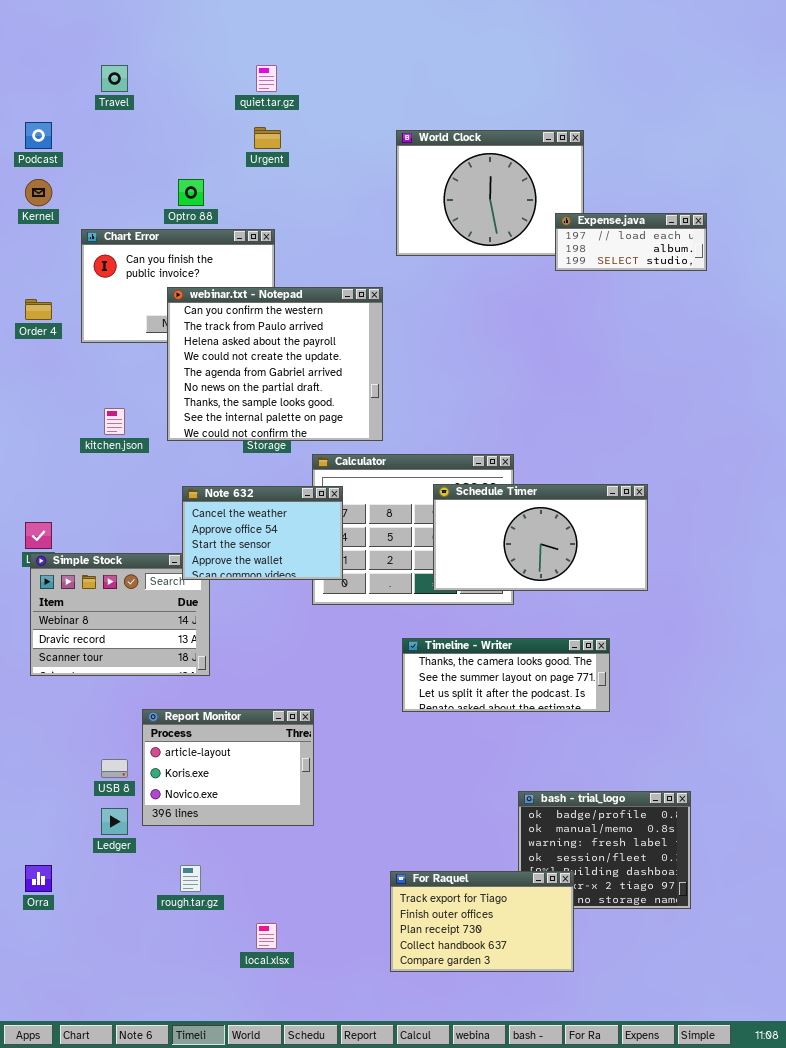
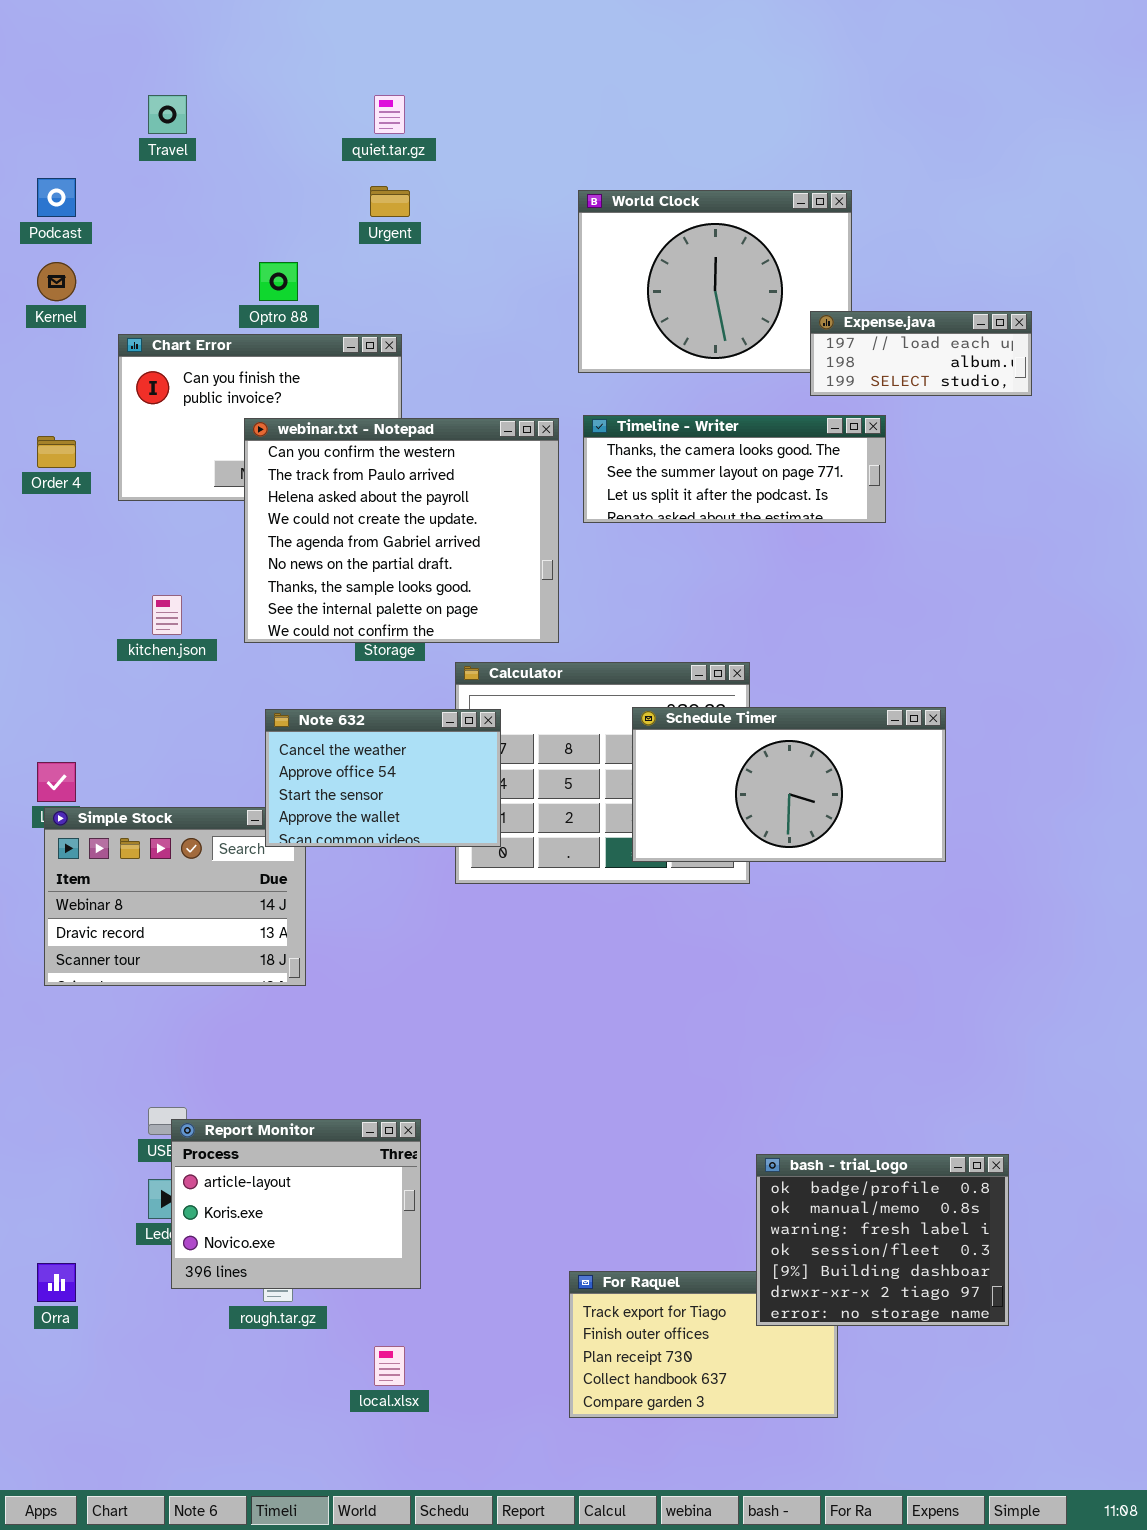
Timeline - Writer: [402,638,610,712] -> [583,415,886,523], moved
Report Monitor: [142,709,314,826] -> [171,1119,421,1289], moved
bash - trial_logo: [518,791,691,909] -> [756,1154,1009,1326], raised

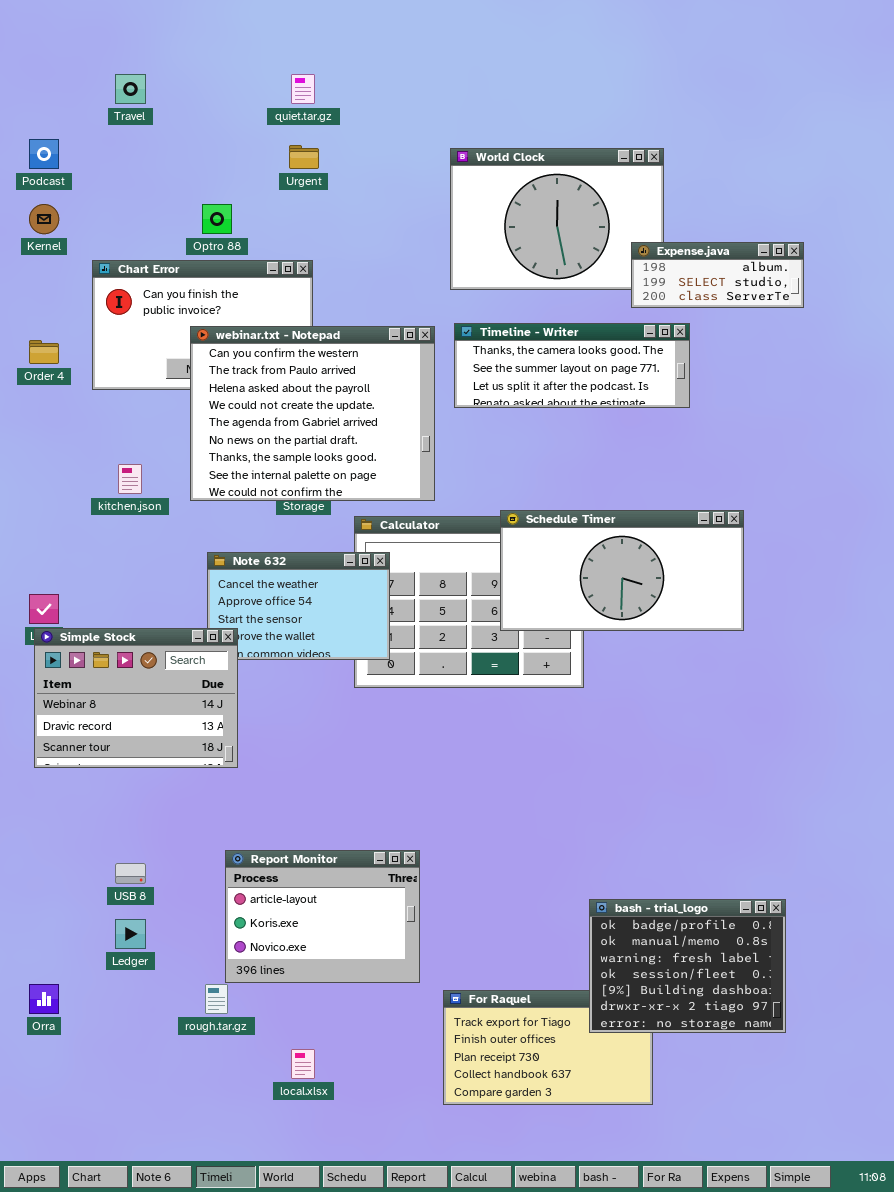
Expense.java: [810,311,1032,396] -> [631,242,804,308], scrolled down 1 row
Schedule Timer: [632,707,946,862] -> [500,510,744,631], moved
Simple Stock: [44,807,306,986] -> [34,628,238,768], raised
Report Monitor: [171,1119,421,1289] -> [225,850,420,983], moved

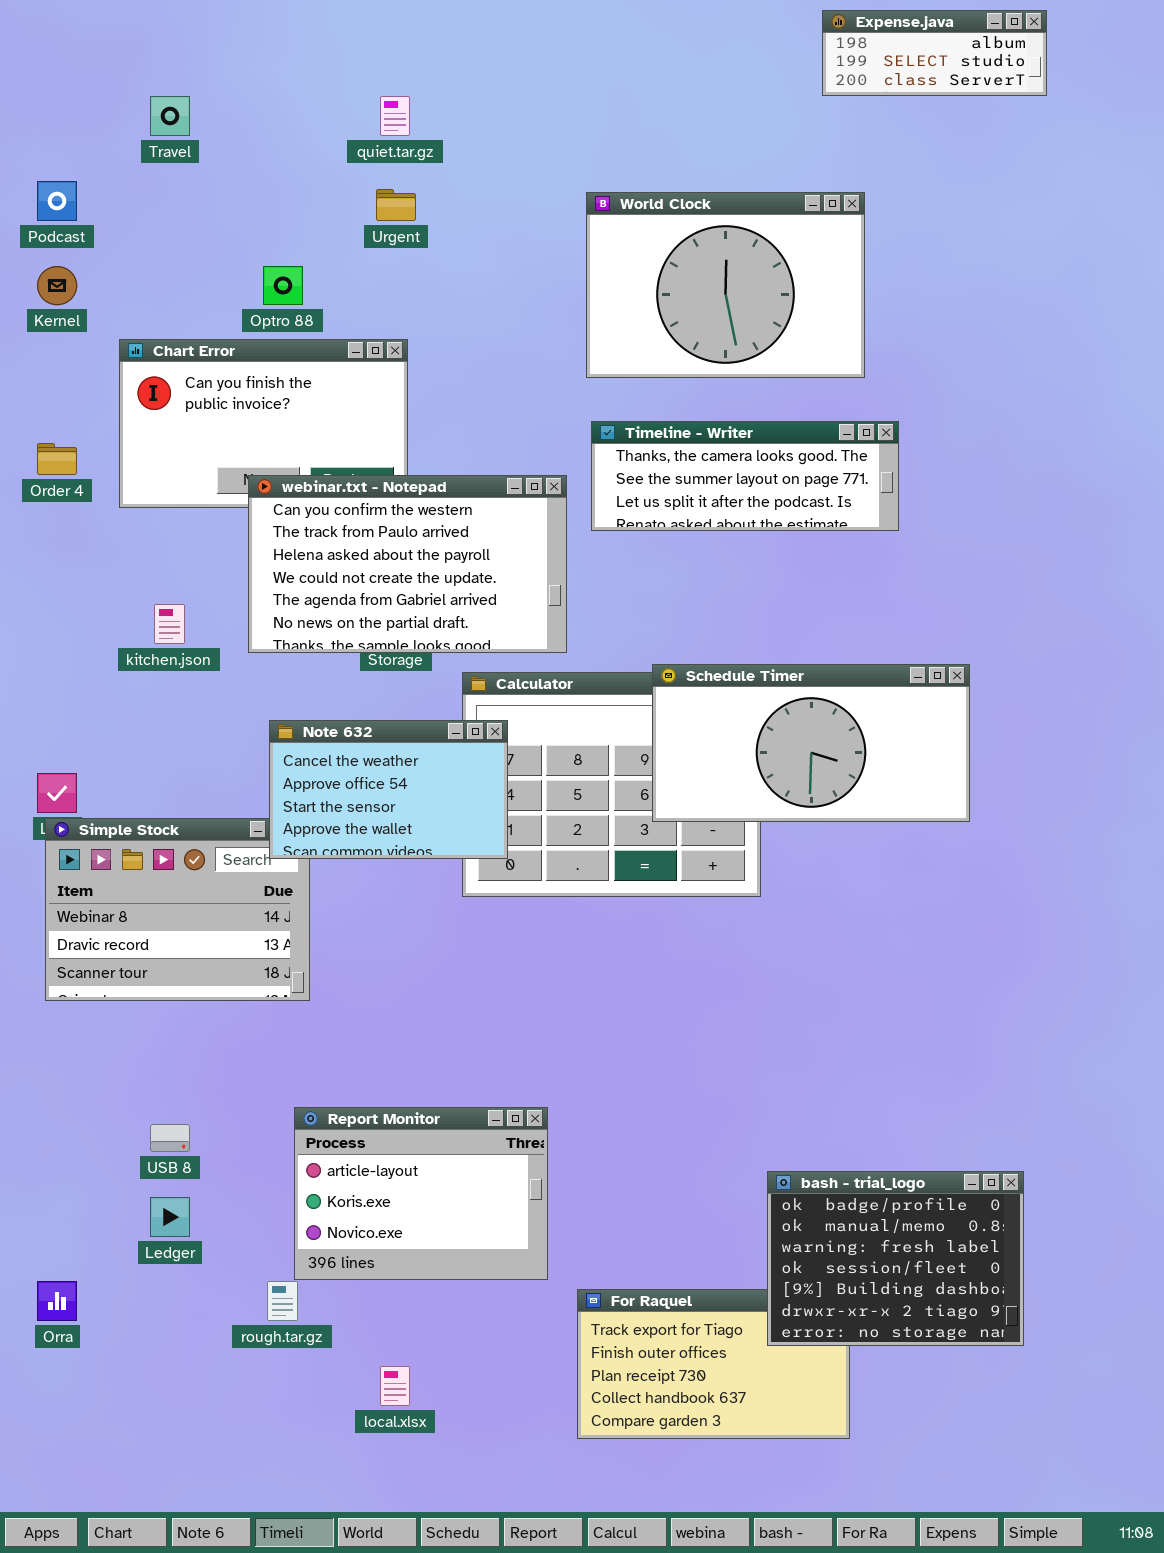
Expense.java: [631,242,804,308] -> [822,10,1047,96], moved
webinar.txt - Notepad: [190,326,435,501] -> [248,475,567,653], resized
Note 632: [207,552,390,660] -> [269,720,508,859], raised

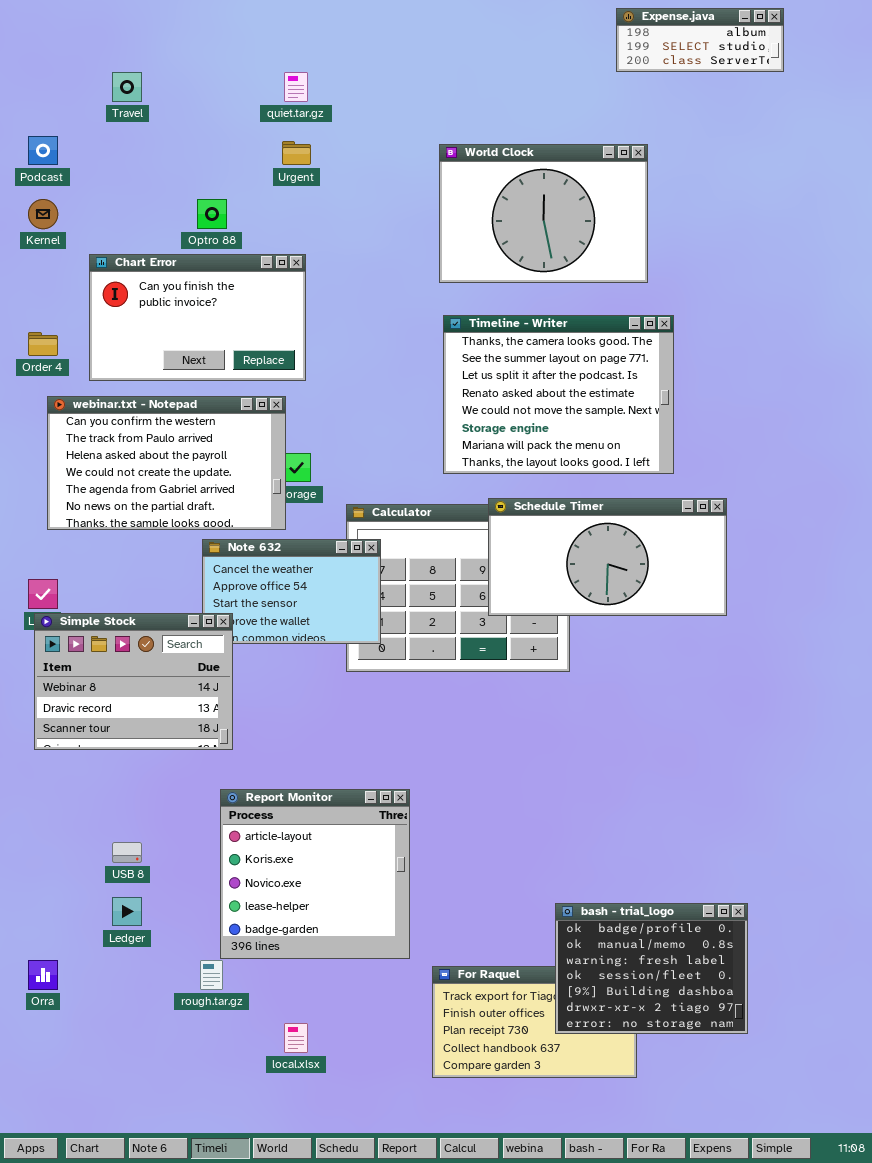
Timeline - Writer: [591,421,899,531] -> [443,315,674,474], resized
webinar.txt - Notepad: [248,475,567,653] -> [47,396,286,530], moved
Simple Stock: [45,818,310,1001] -> [34,613,233,750], raised
Report Monitor: [294,1107,548,1280] -> [220,789,410,959], resized
bash - trial_logo: [767,1171,1024,1346] -> [555,903,748,1034], moved

